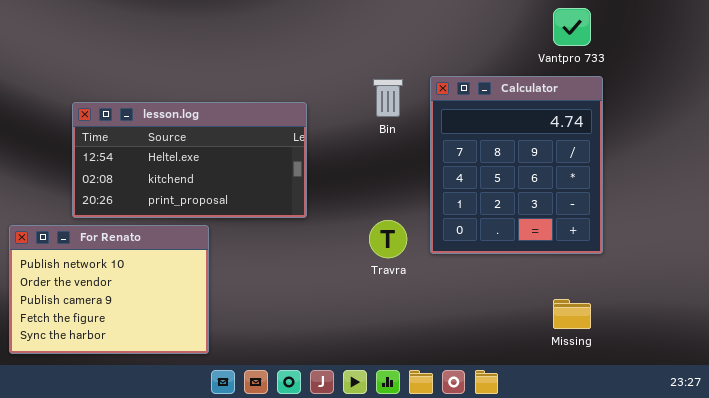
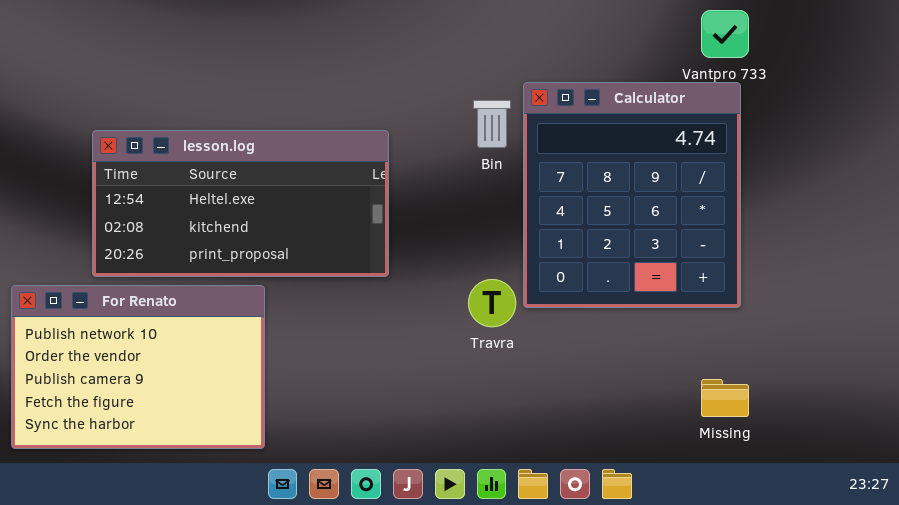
Calculator: [430,76,603,254] -> [523,82,741,308], moved

